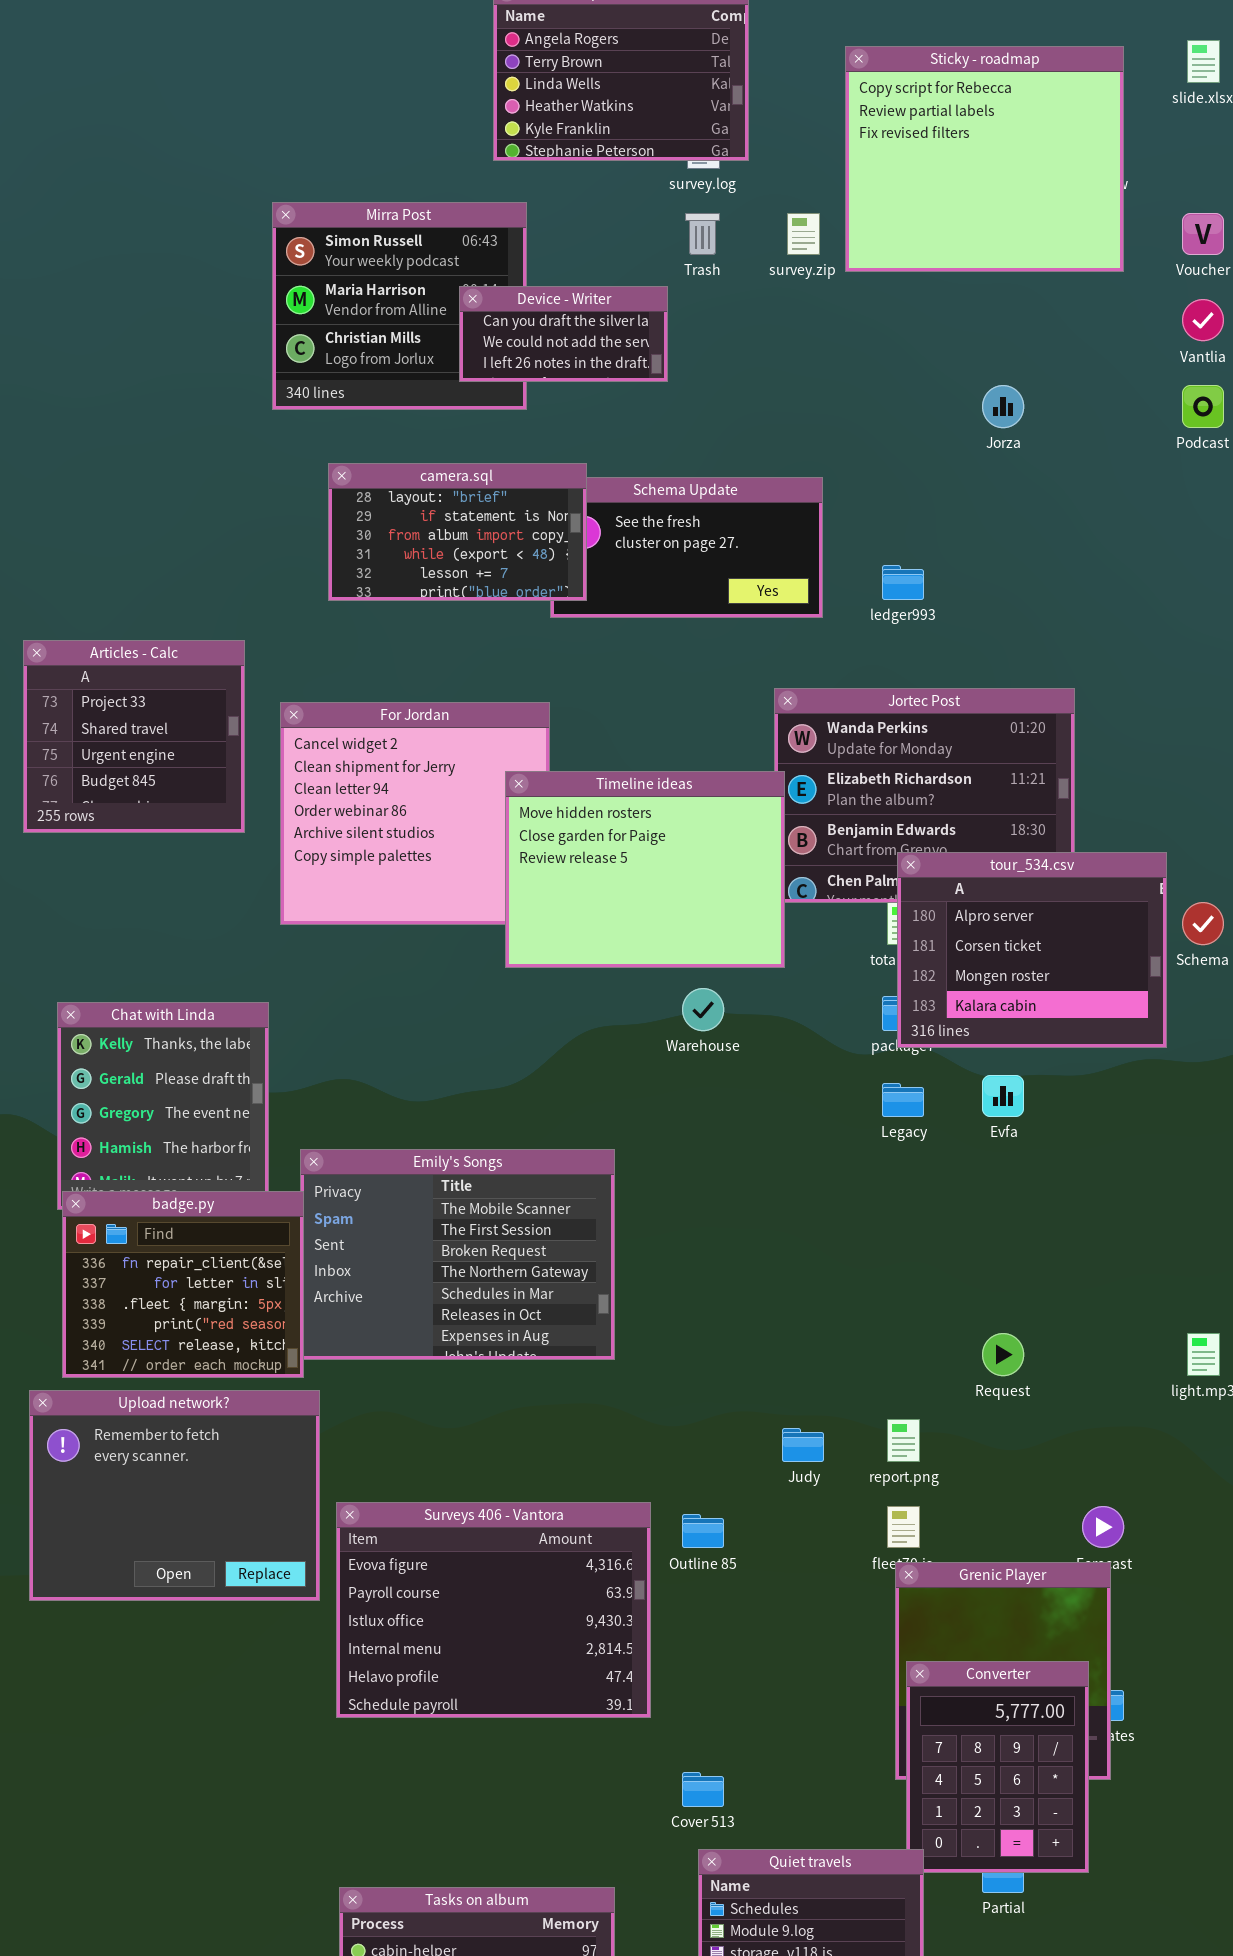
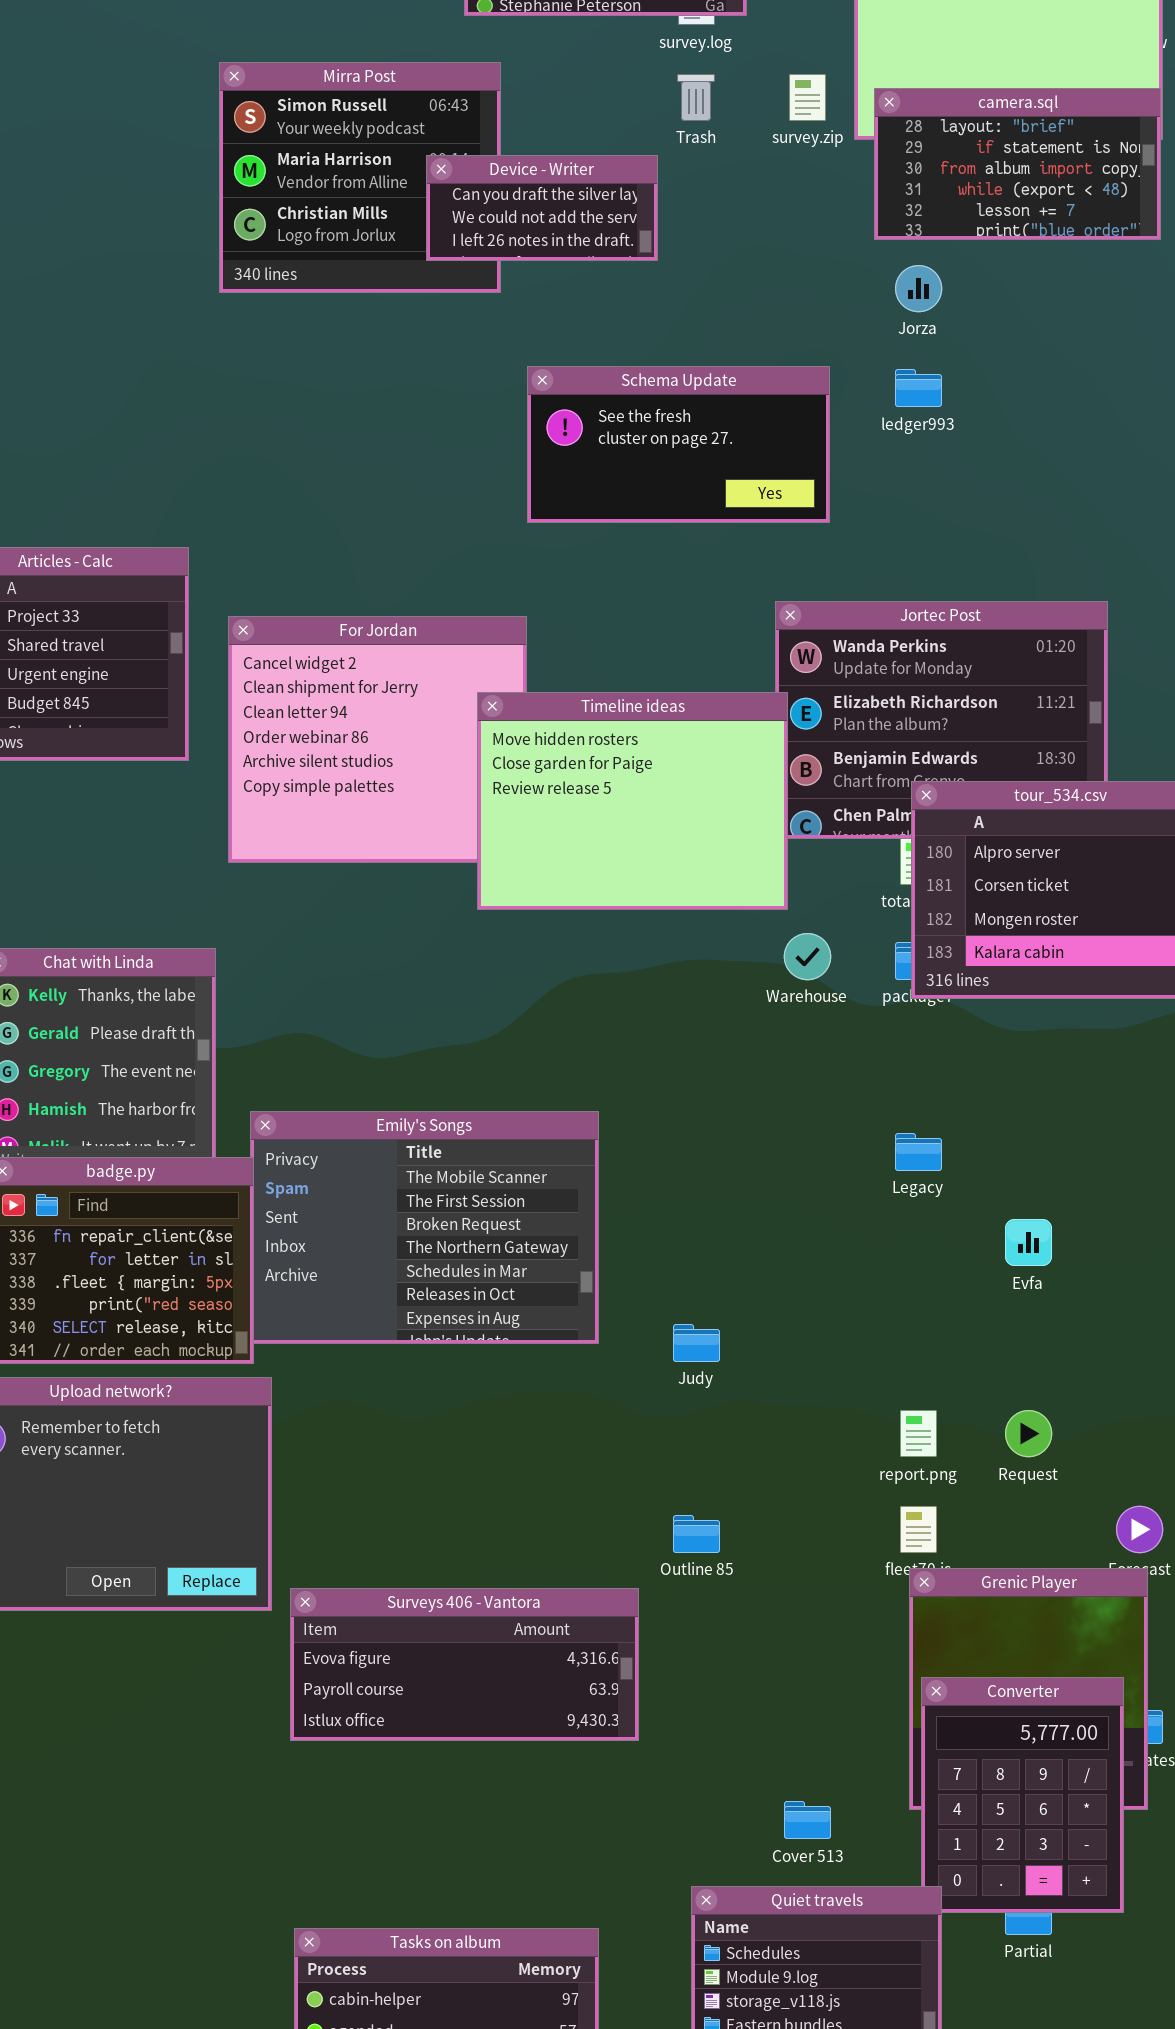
Jorza: [982,385,1024,428] -> [895,265,942,312], moved
camera.sql: [328,463,587,601] -> [874,88,1161,240], moved
ledger993: [882,565,924,600] -> [895,369,942,407], moved
Warehouse: [682,988,724,1031] -> [784,933,831,980], moved
Evfa: [982,1075,1024,1117] -> [1005,1219,1052,1266], moved
Legacy: [882,1083,924,1117] -> [895,1133,942,1171], moved
Request: [982,1333,1024,1376] -> [1005,1410,1052,1457], moved
Judy: [782,1428,824,1462] -> [673,1324,720,1362], moved
Surveys 406 - Vantora: [336,1502,651,1718] -> [290,1588,639,1741], resized
Cover 513: [682,1772,724,1807] -> [784,1801,831,1839], moved

